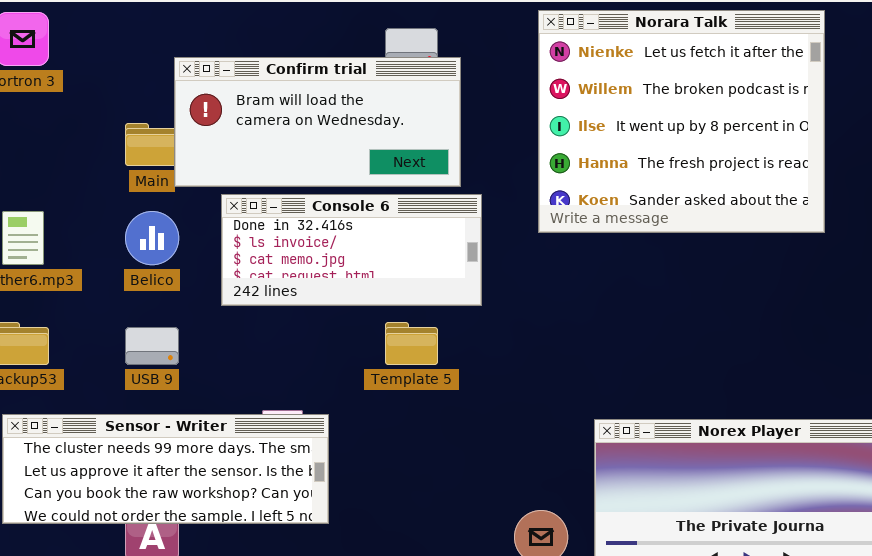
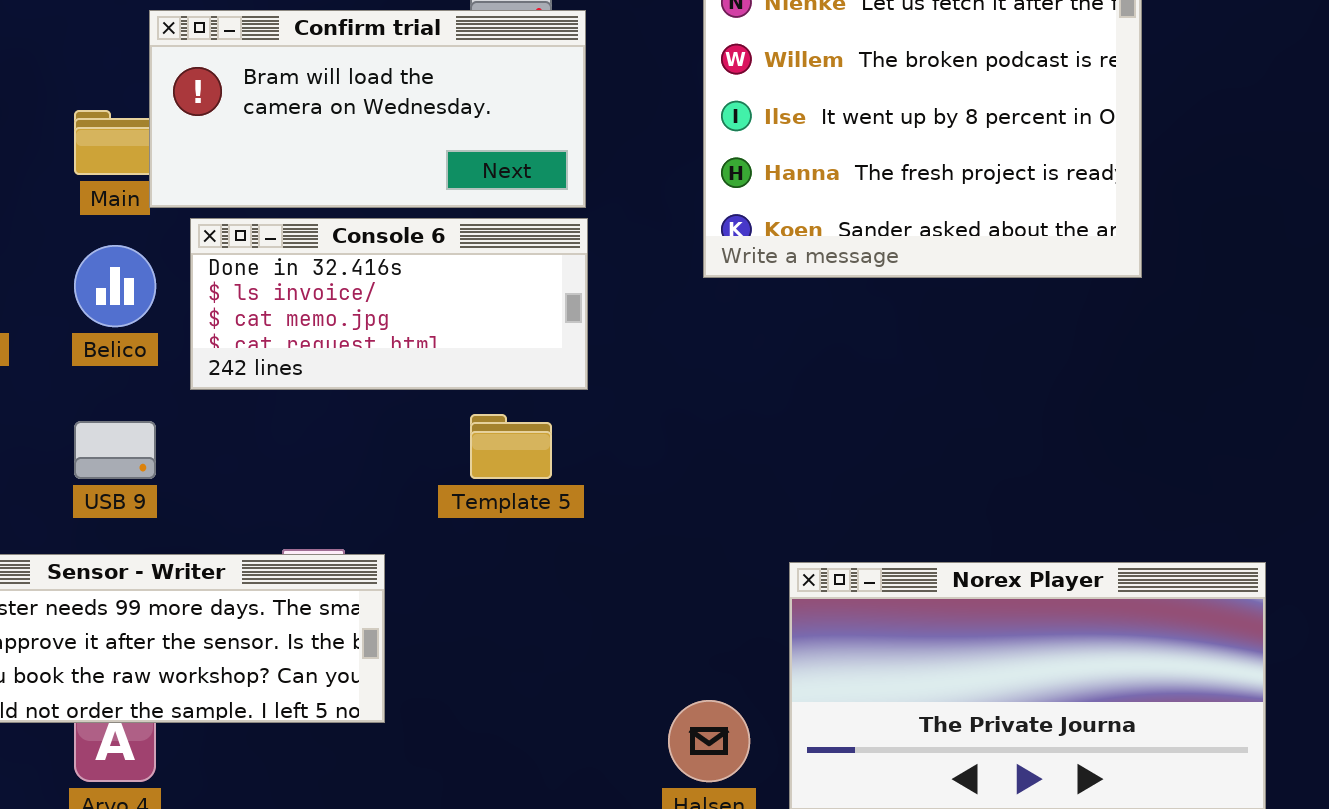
Console 6: [221,194,482,306] -> [190,218,588,390], moved

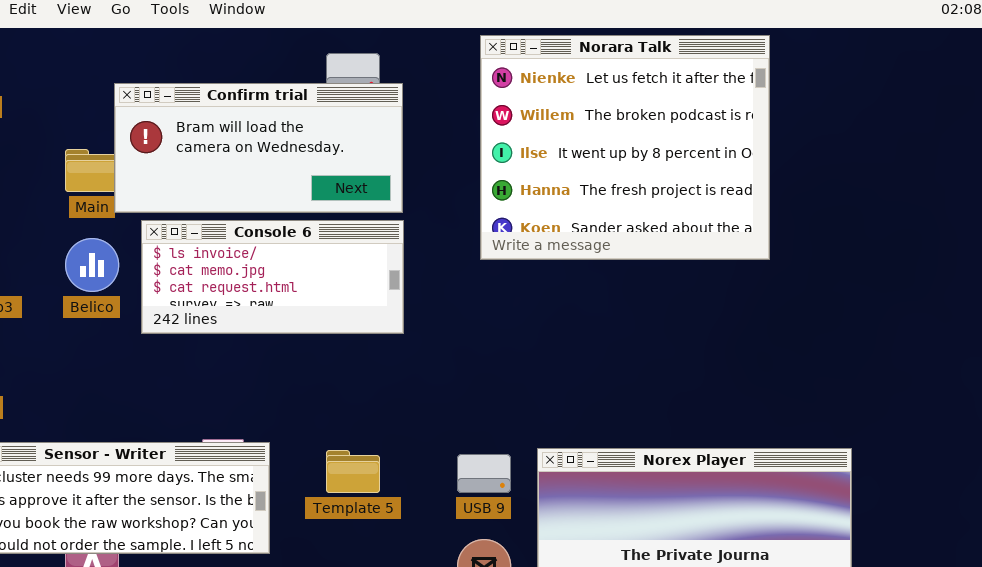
Console 6: [190,218,588,390] -> [141,220,404,334], scrolled down 1 row
Template 5: [470,414,552,479] -> [326,450,380,493], moved
USB 9: [74,421,156,479] -> [457,454,511,493], moved

